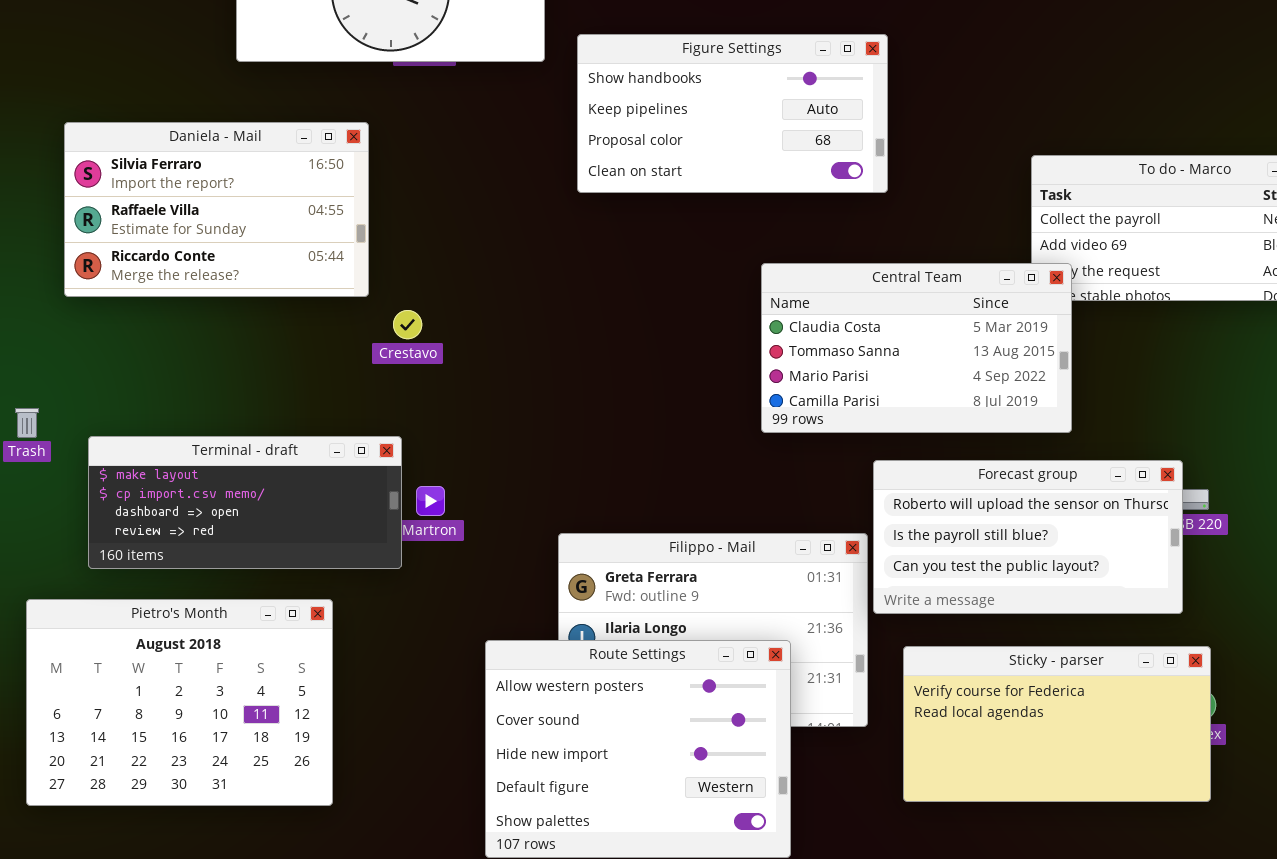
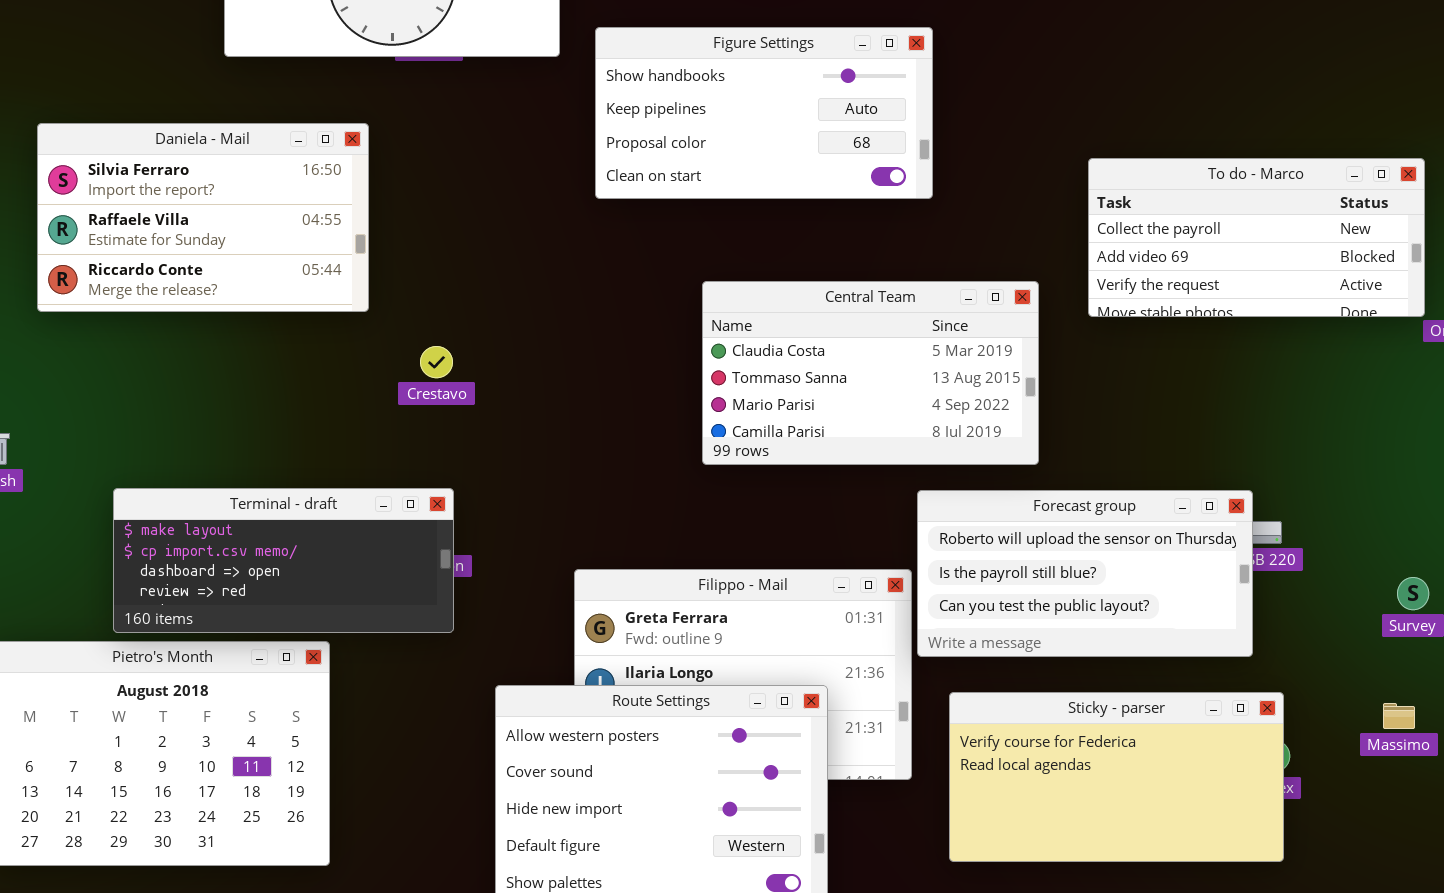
Central Team: [761,263,1072,433] -> [702,281,1039,465], moved
Crestavo: [393,310,422,339] -> [420,346,453,378], moved
Terminal - draft: [88,436,402,569] -> [113,488,454,633], moved

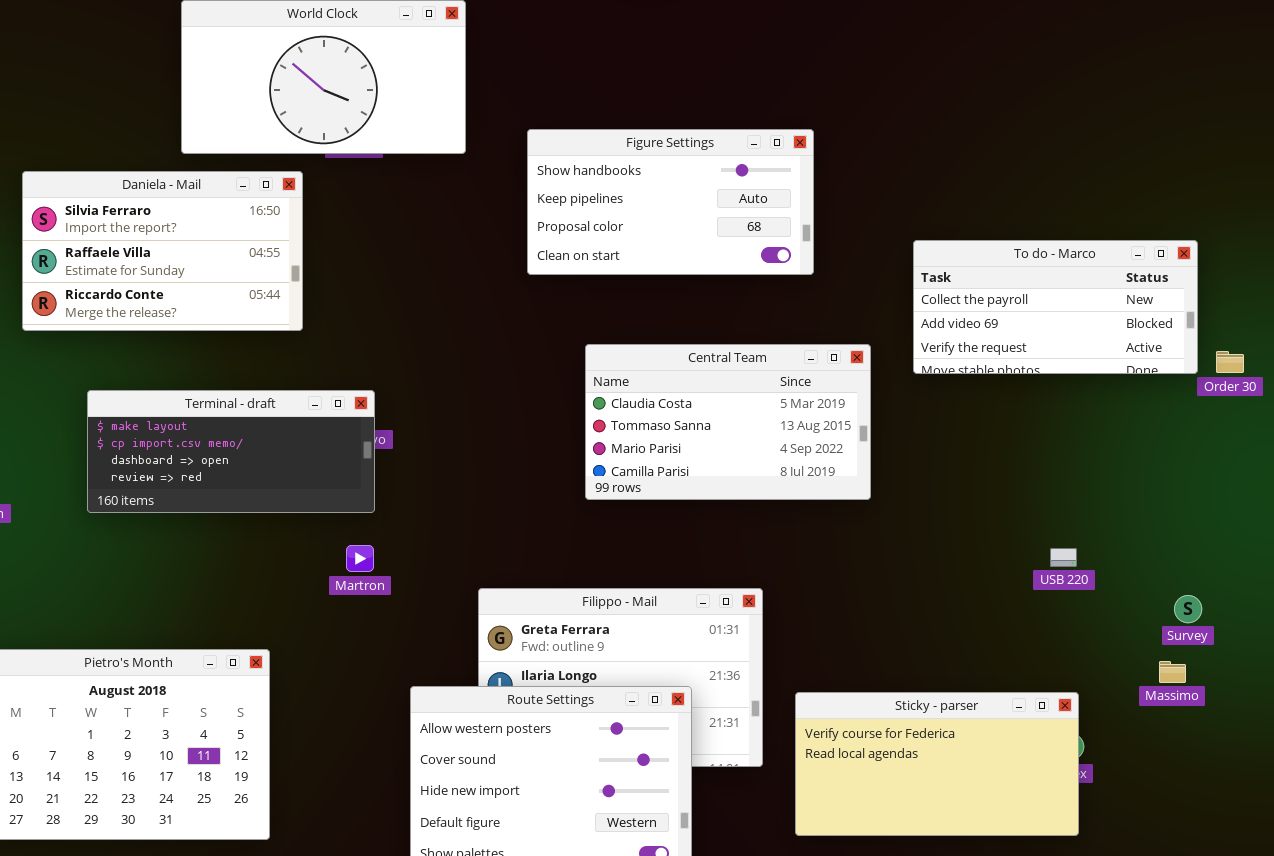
Figure Settings: [595,27,933,199] -> [527,129,814,275], moved
Daniela - Mail: [37,123,369,312] -> [22,171,303,331], moved
Terminal - draft: [113,488,454,633] -> [87,390,375,513], moved
Forecast group: [917,490,1253,657] -> none, closed
Massimo: [1383,703,1415,729] -> [1159,661,1186,683], moved

